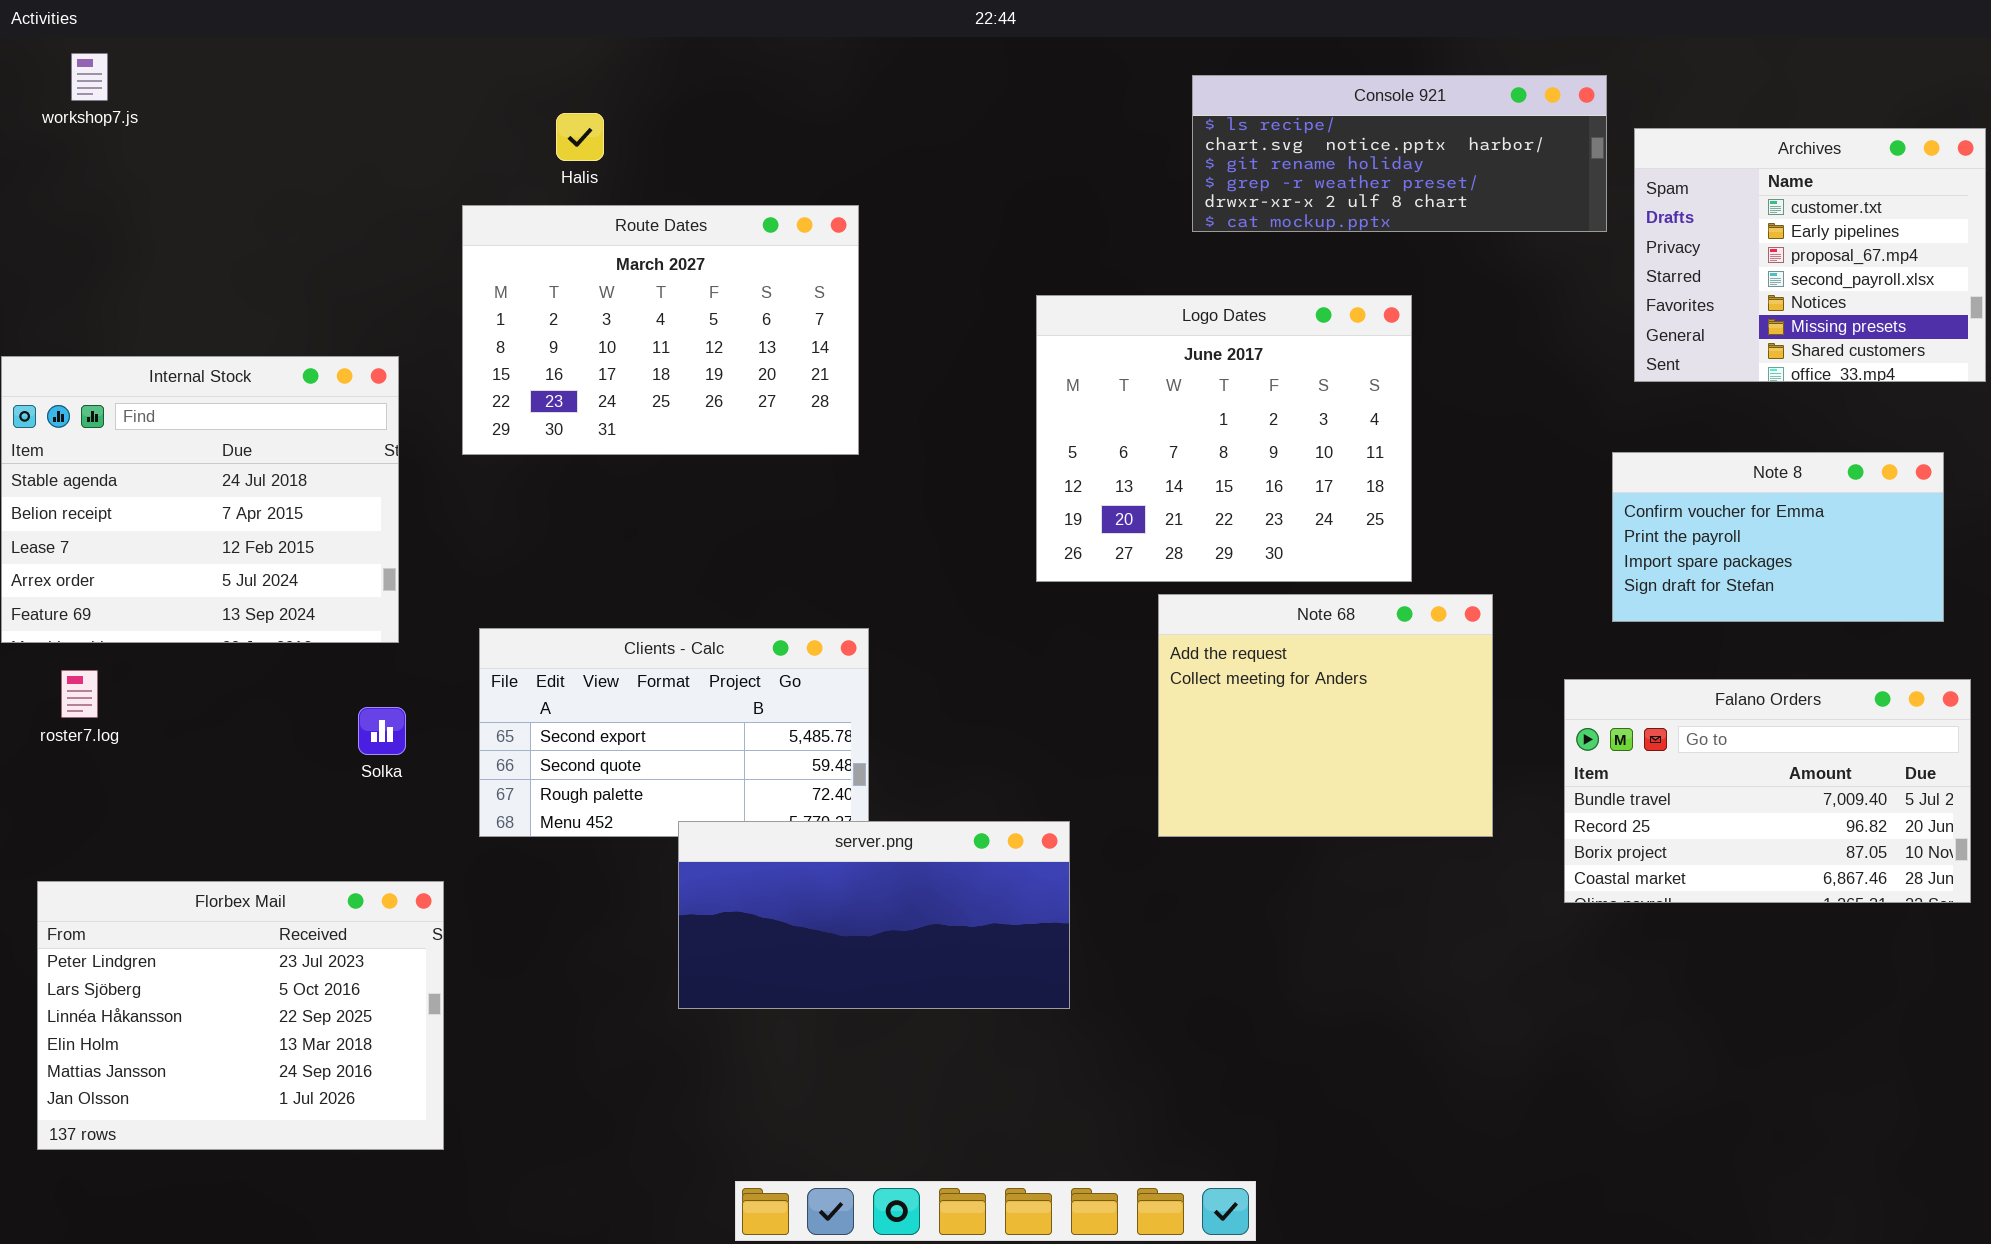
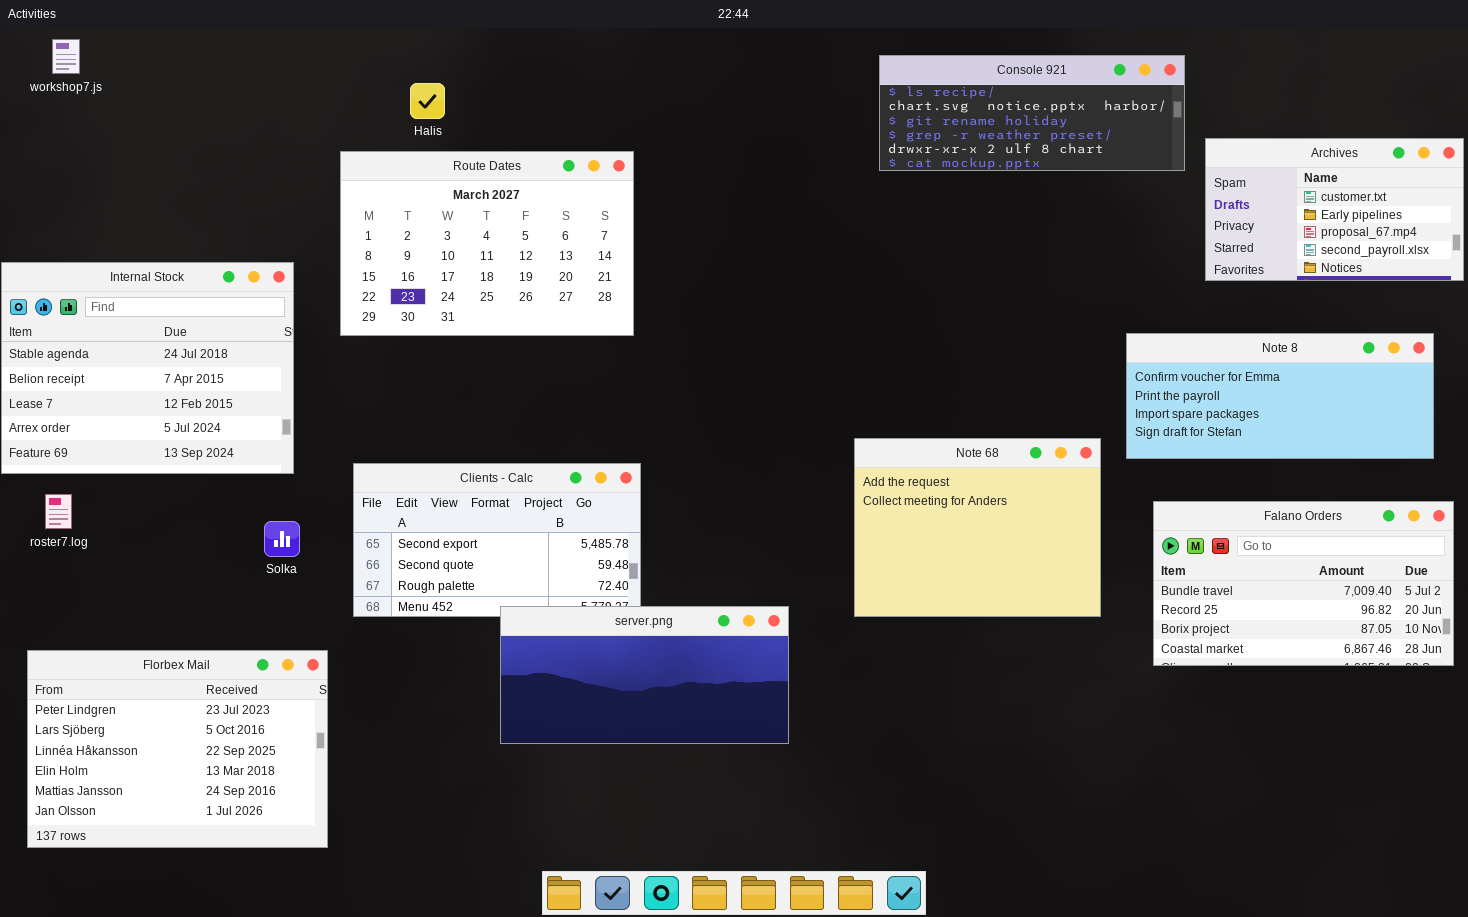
Archives: [1634,128,1986,382] -> [1205,138,1464,281], resized
Logo Dates: [1036,295,1412,582] -> none, closed
Note 8: [1612,452,1944,622] -> [1126,333,1434,459], resized

